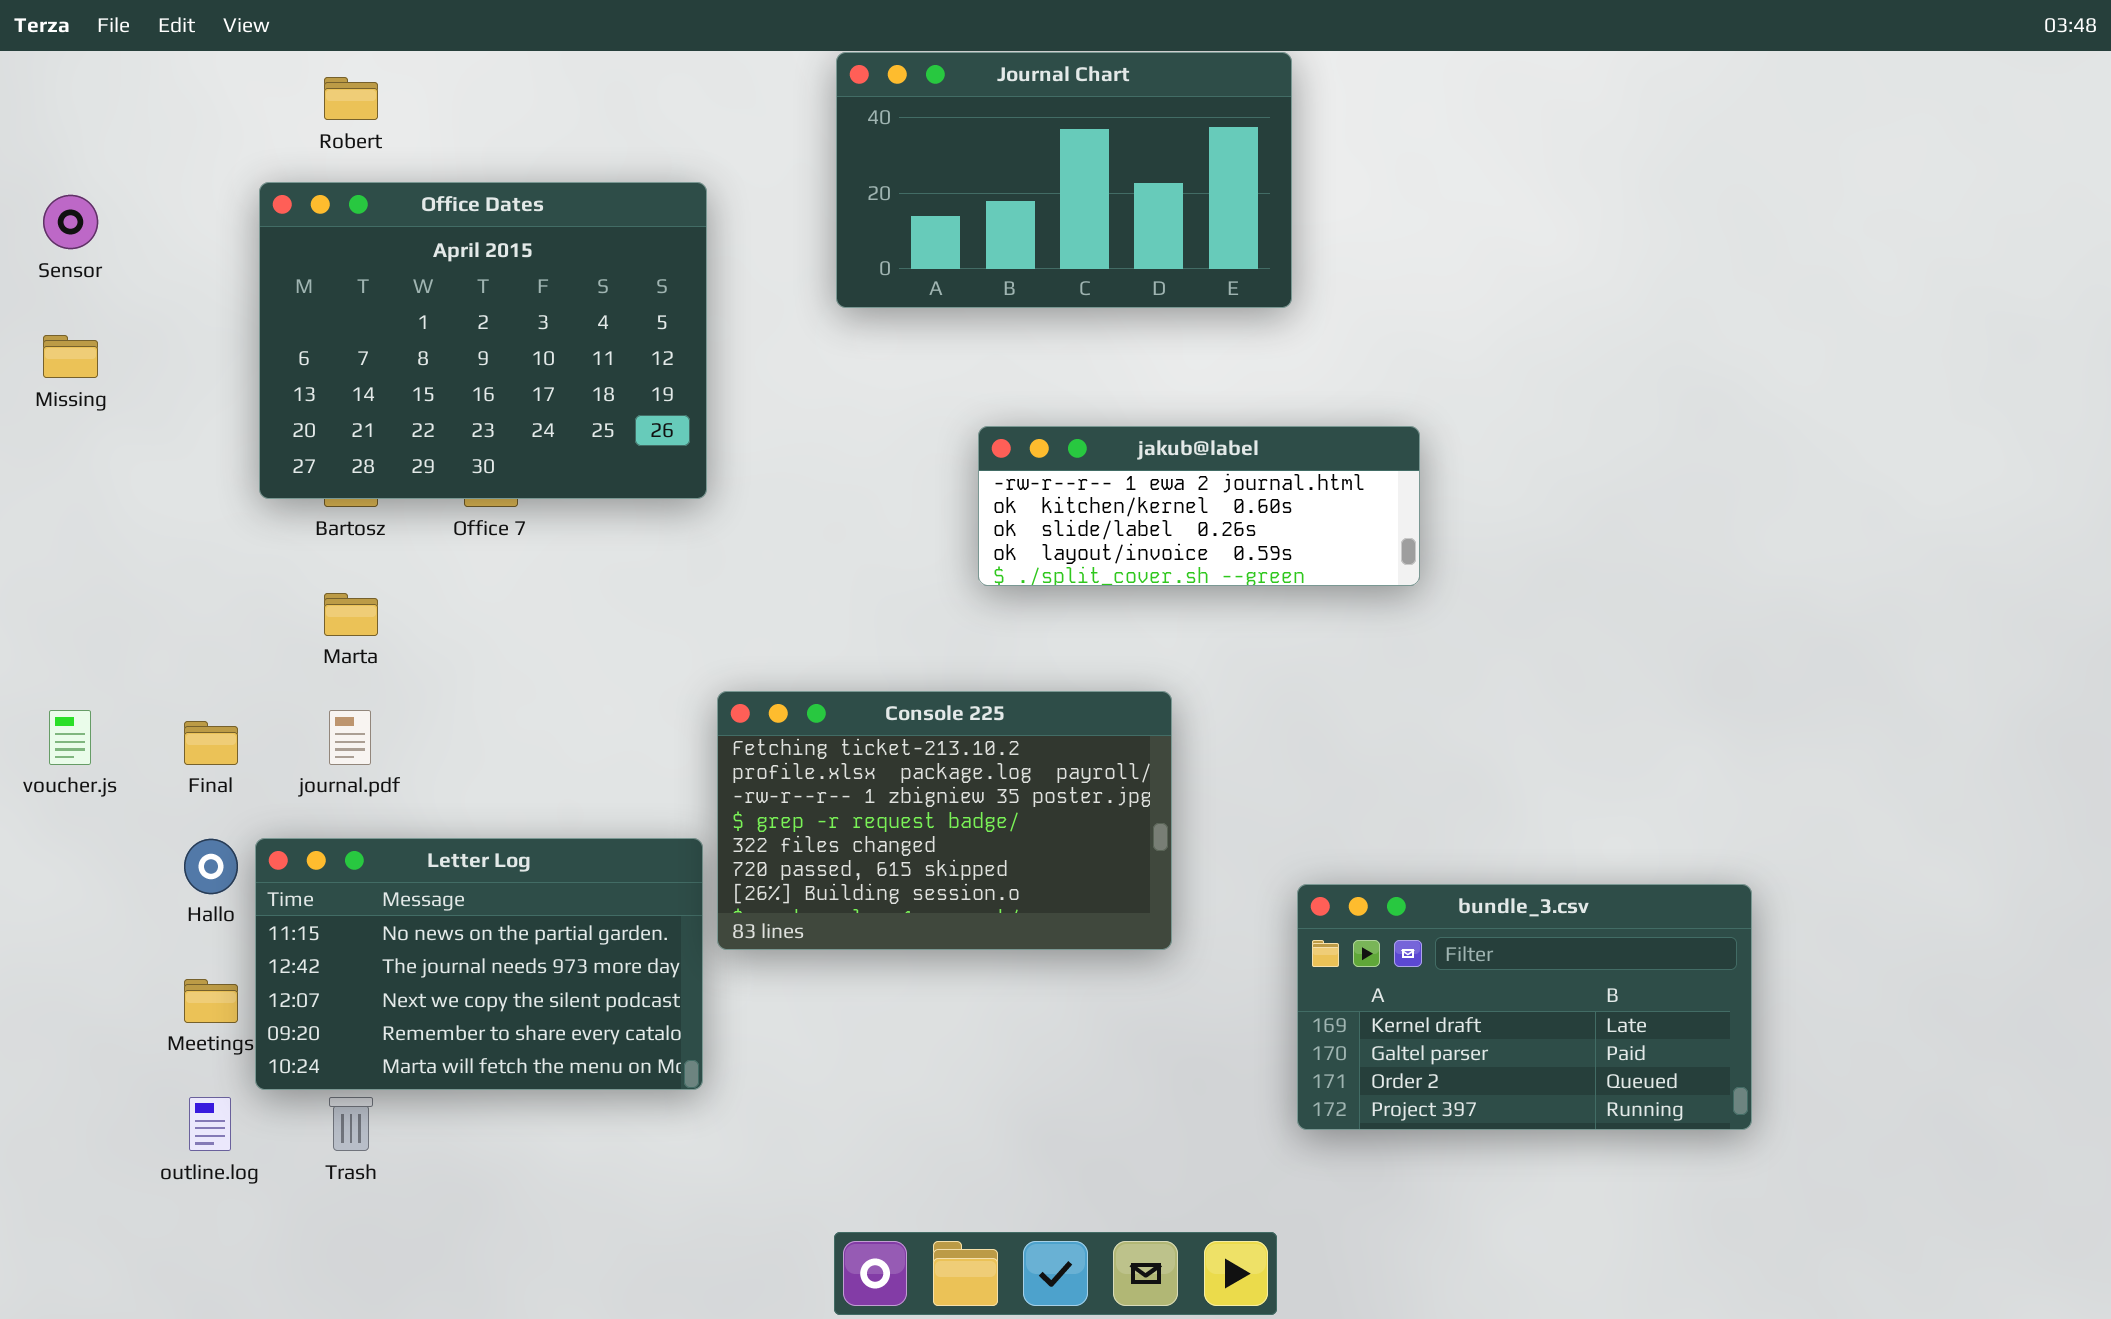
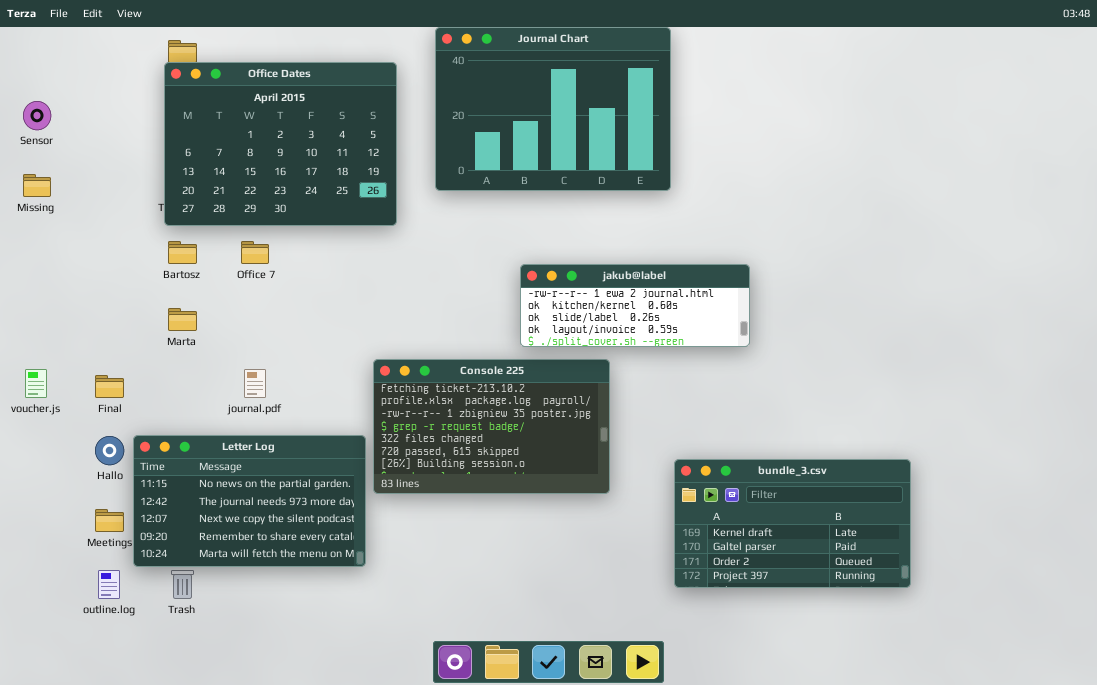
Journal Chart: [836,52,1292,308] -> [435,27,671,191], resized
Office Dates: [259,182,707,499] -> [164,62,397,226], moved
jakub@label: [978,426,1420,586] -> [520,264,750,347], moved
journal.pdf: [329,710,371,765] -> [244,369,266,398], moved

